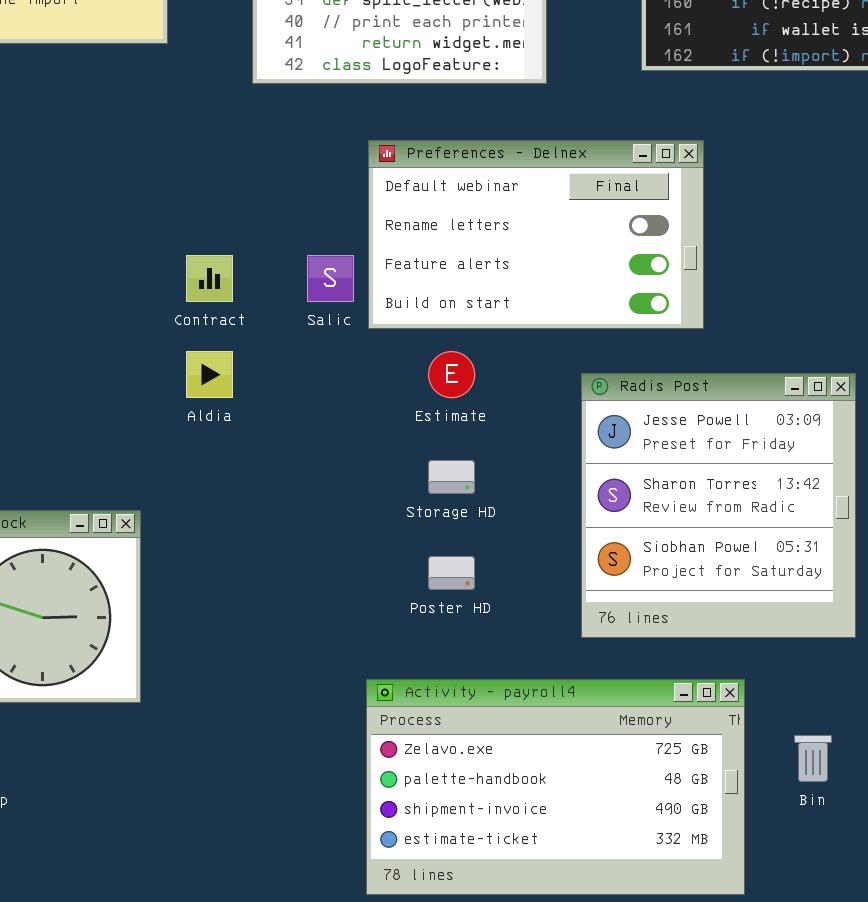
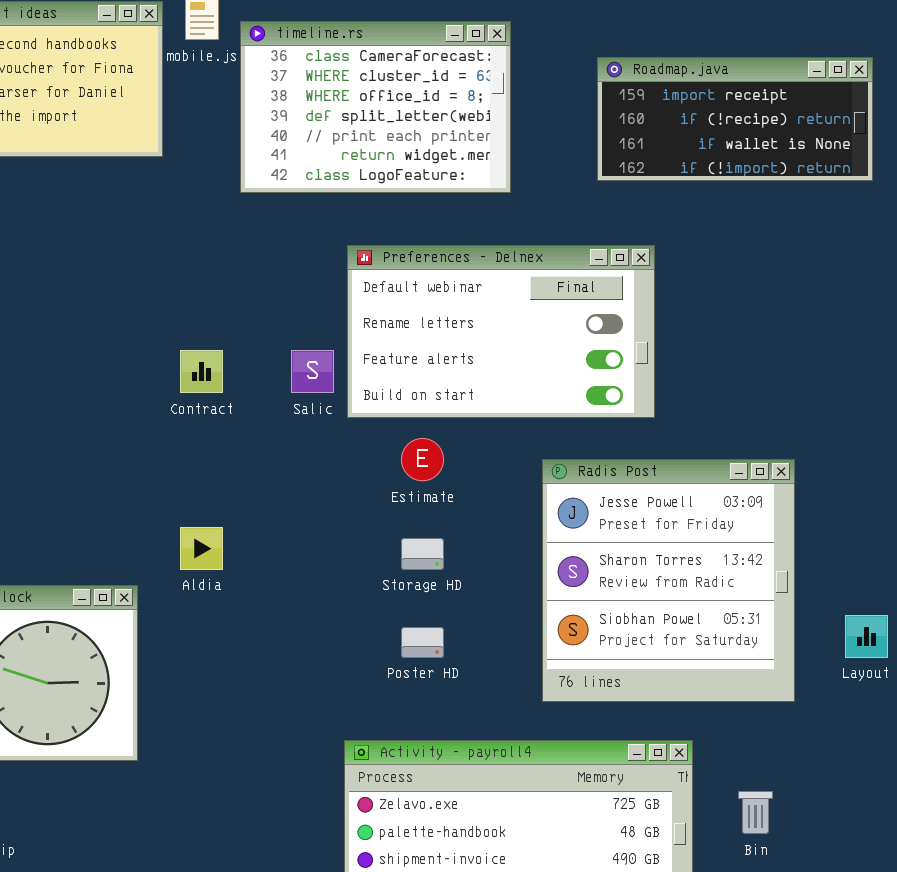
Aldia: [186,351,233,398] -> [180,527,223,570], moved

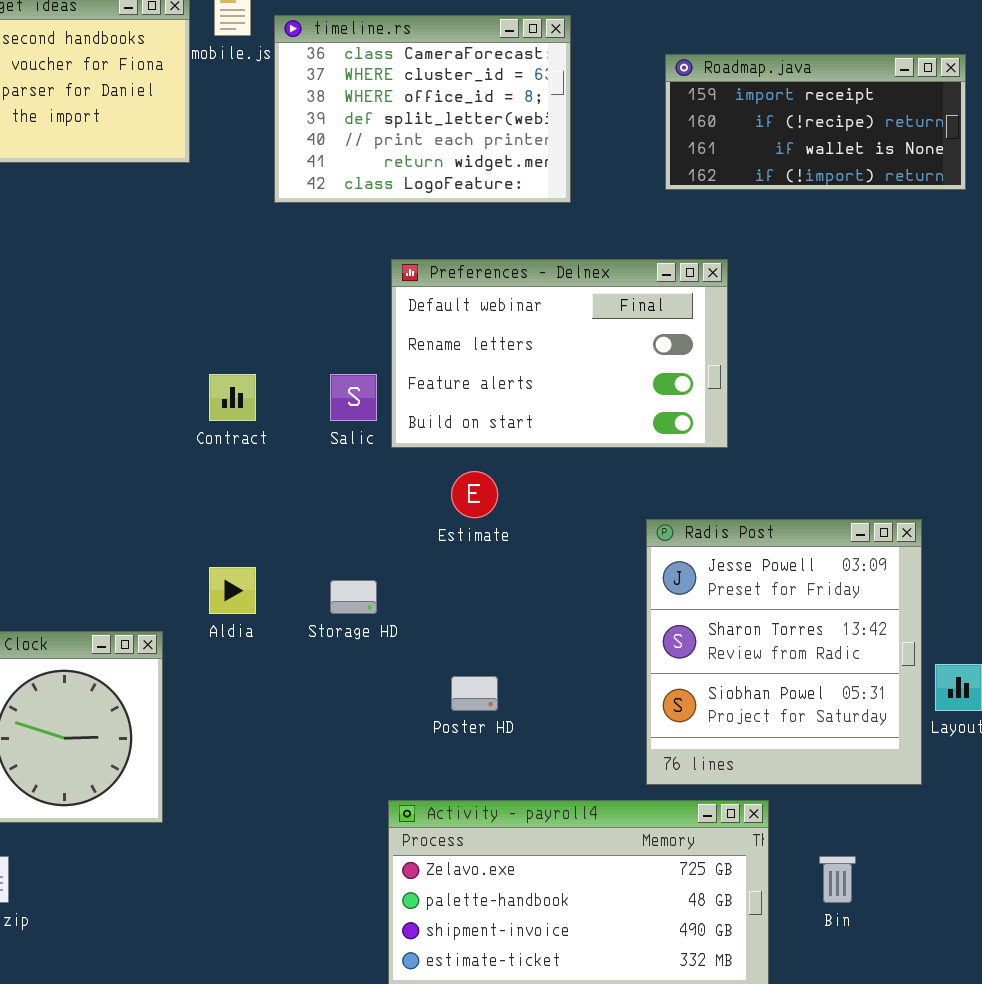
Radis Post: [542,459,795,702] -> [646,519,922,785], moved
Storage HD: [401,538,444,570] -> [330,580,377,614], moved

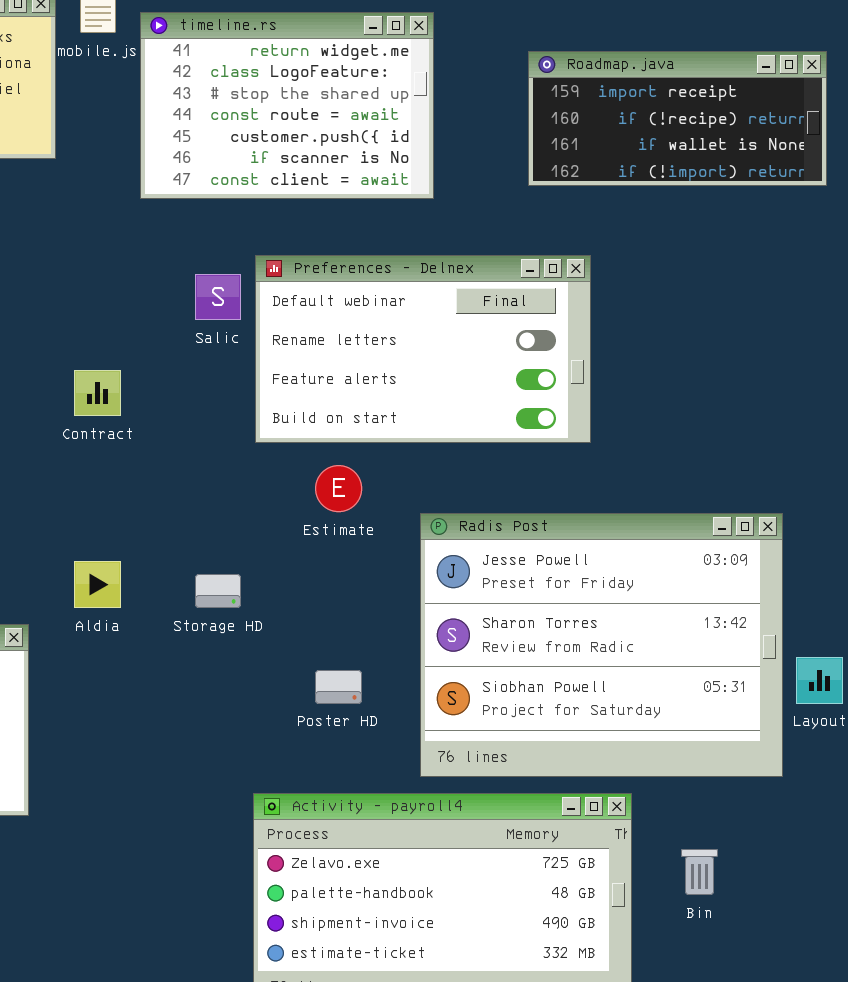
timeline.rs: [274,15,571,203] -> [140,12,434,199], scrolled down 5 rows
Salic: [330,374,377,421] -> [195,274,241,320], moved
Radis Post: [646,519,922,785] -> [420,513,783,777], resized

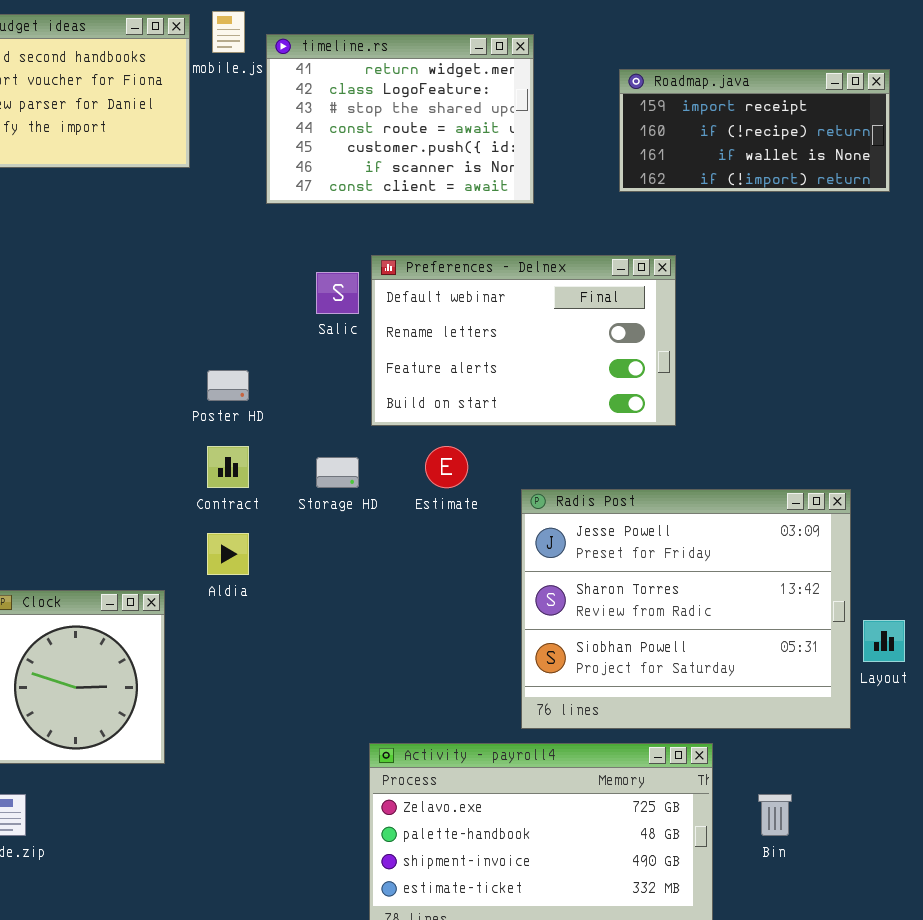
Contract: [74,370,121,416] -> [207,446,249,488], moved
Storage HD: [195,574,241,608] -> [316,457,359,488], moved
Poster HD: [315,670,362,704] -> [207,370,249,401], moved

